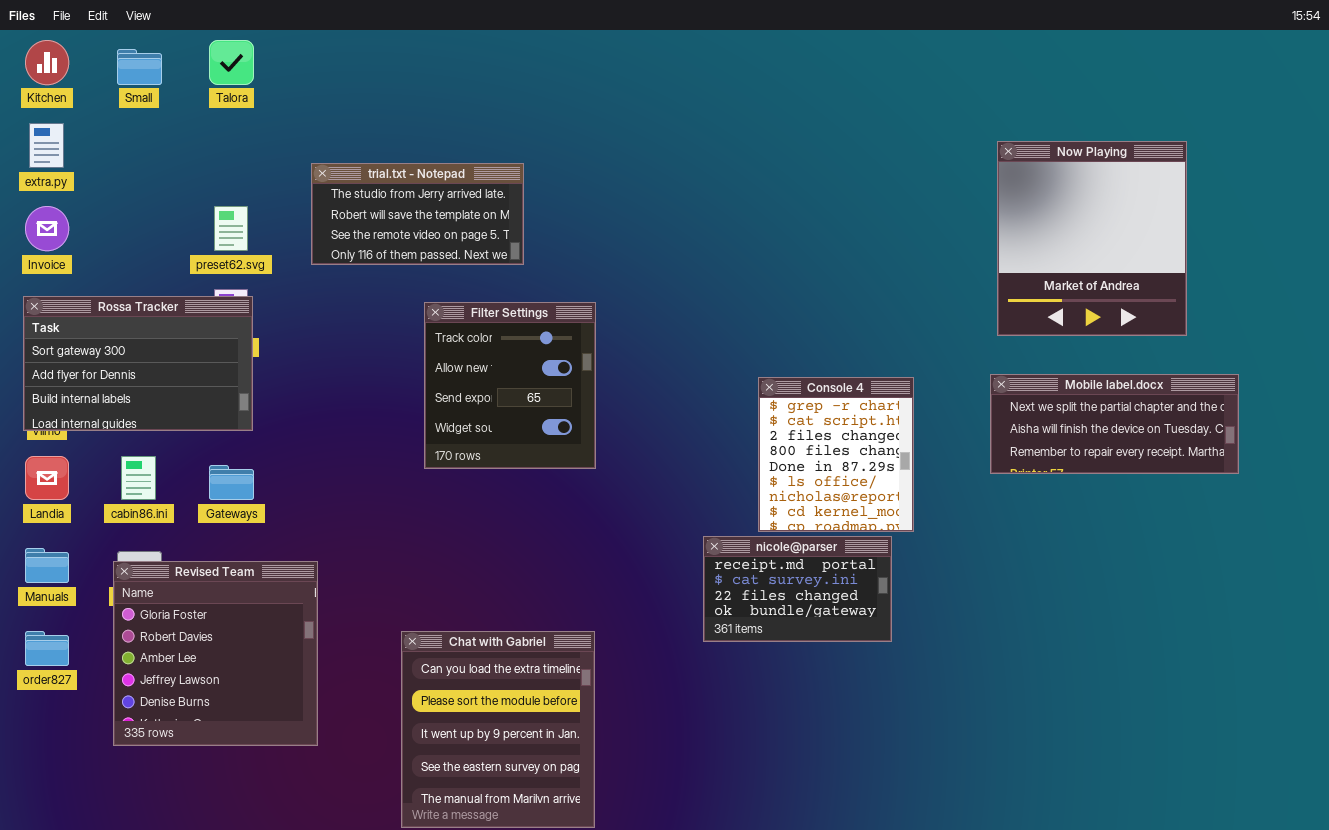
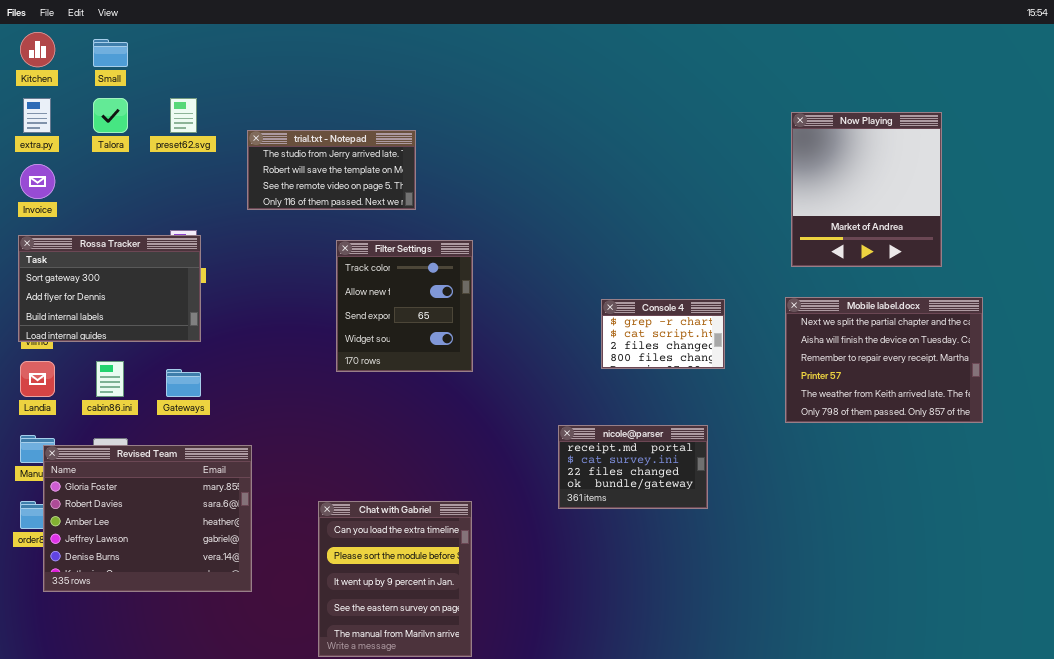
Talora: [209,40,254,85] -> [93,98,128,133], moved
preset62.svg: [214,206,248,251] -> [170,98,197,133], moved
Mobile label.docx: [990,374,1239,474] -> [785,297,983,423], resized
Console 4: [758,377,914,532] -> [601,299,725,369], resized
Revised Team: [113,561,318,746] -> [43,445,252,592], resized

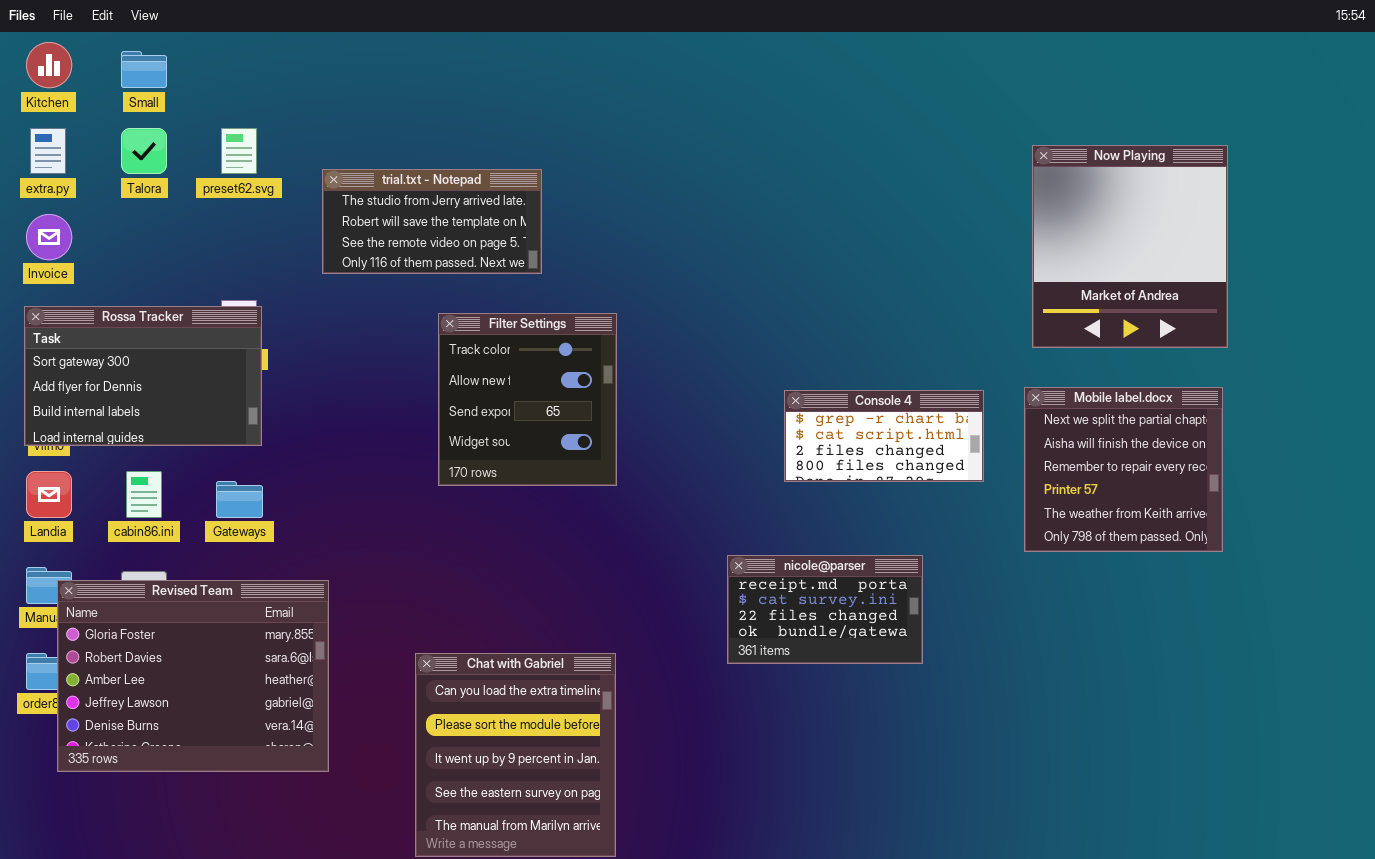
Mobile label.docx: [785,297,983,423] -> [1024,387,1223,552], resized
Console 4: [601,299,725,369] -> [784,390,984,482], resized

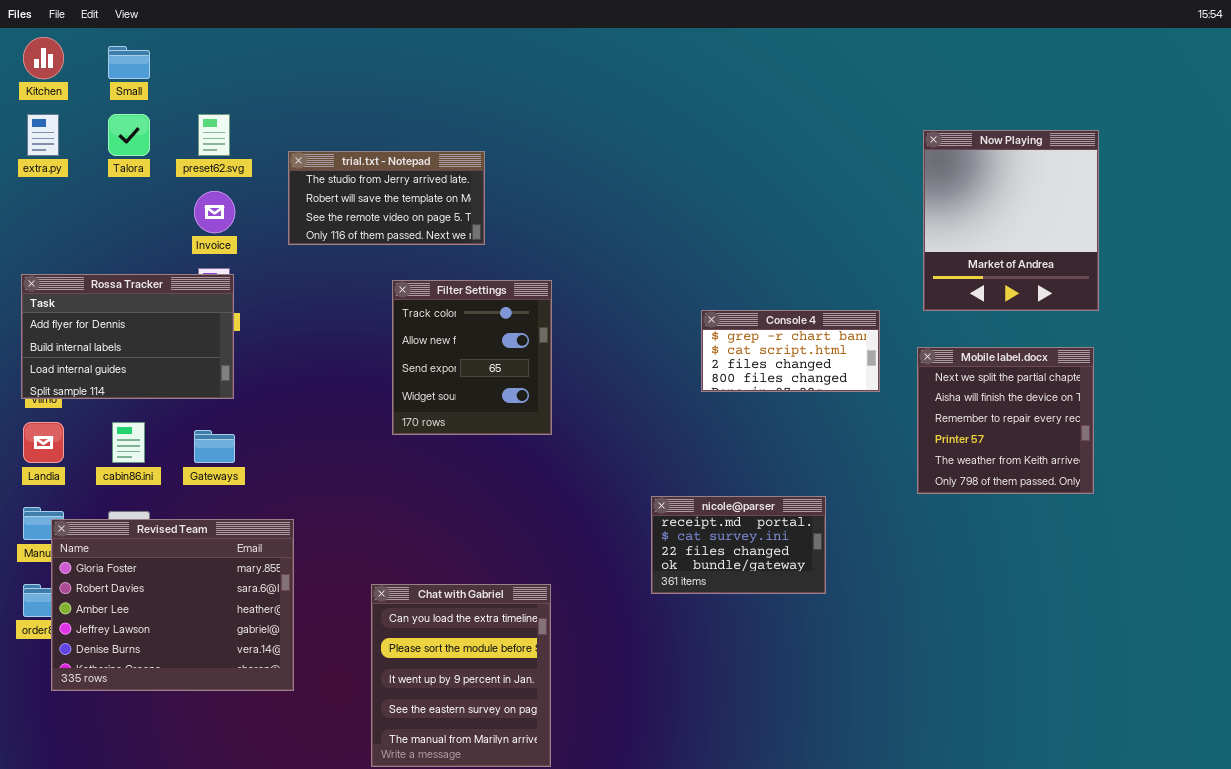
Invoice: [26,214,72,260] -> [194,191,235,233], moved
Rossa Tracker: [24,306,262,446] -> [21,274,234,399], scrolled down 1 row
Console 4: [784,390,984,482] -> [701,310,880,392], moved

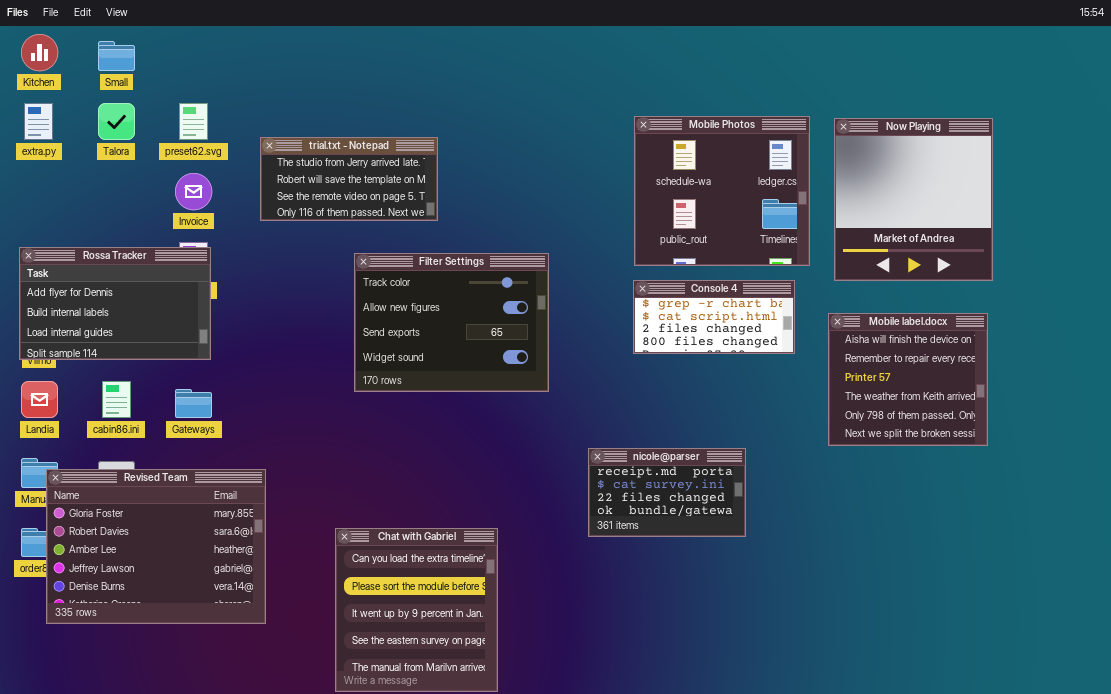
Mobile Photos: none -> [634,116,810,266], opened
Filter Settings: [392,280,552,435] -> [354,253,549,392], resized
Mobile label.docx: [917,347,1094,494] -> [828,313,988,446], scrolled down 1 row

